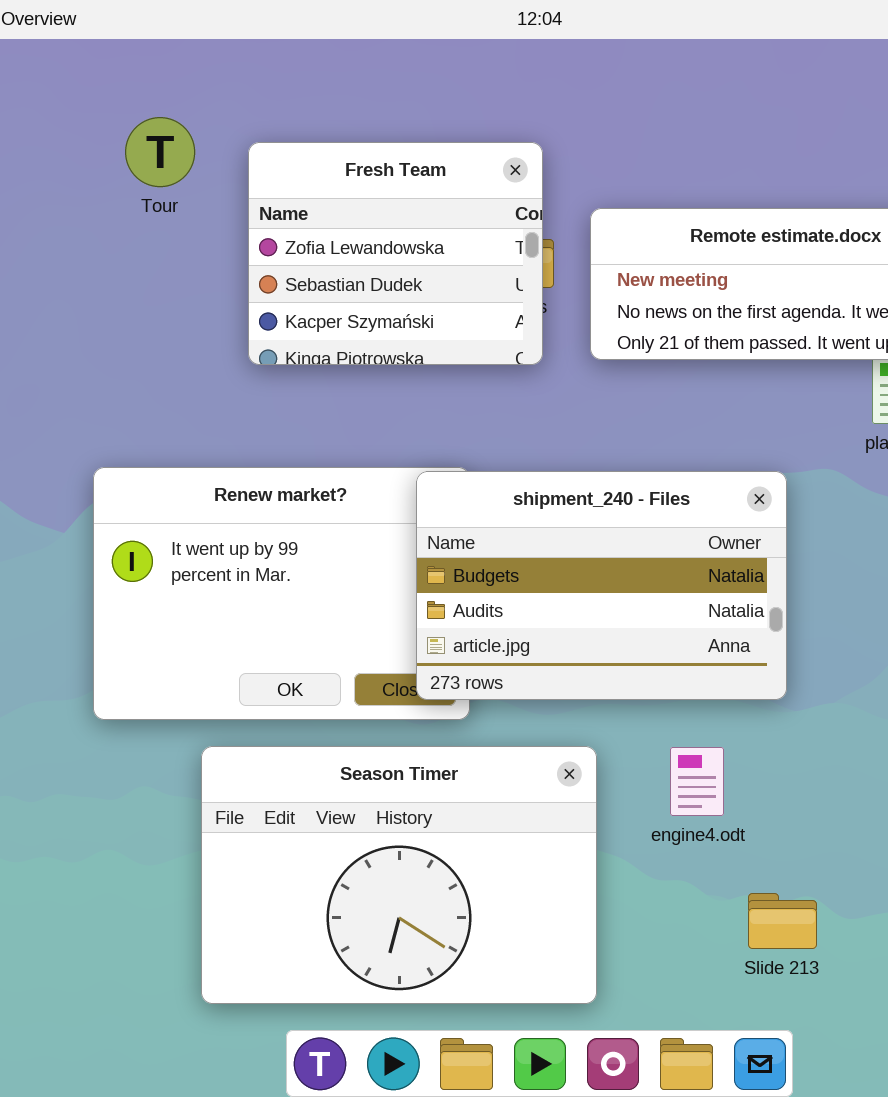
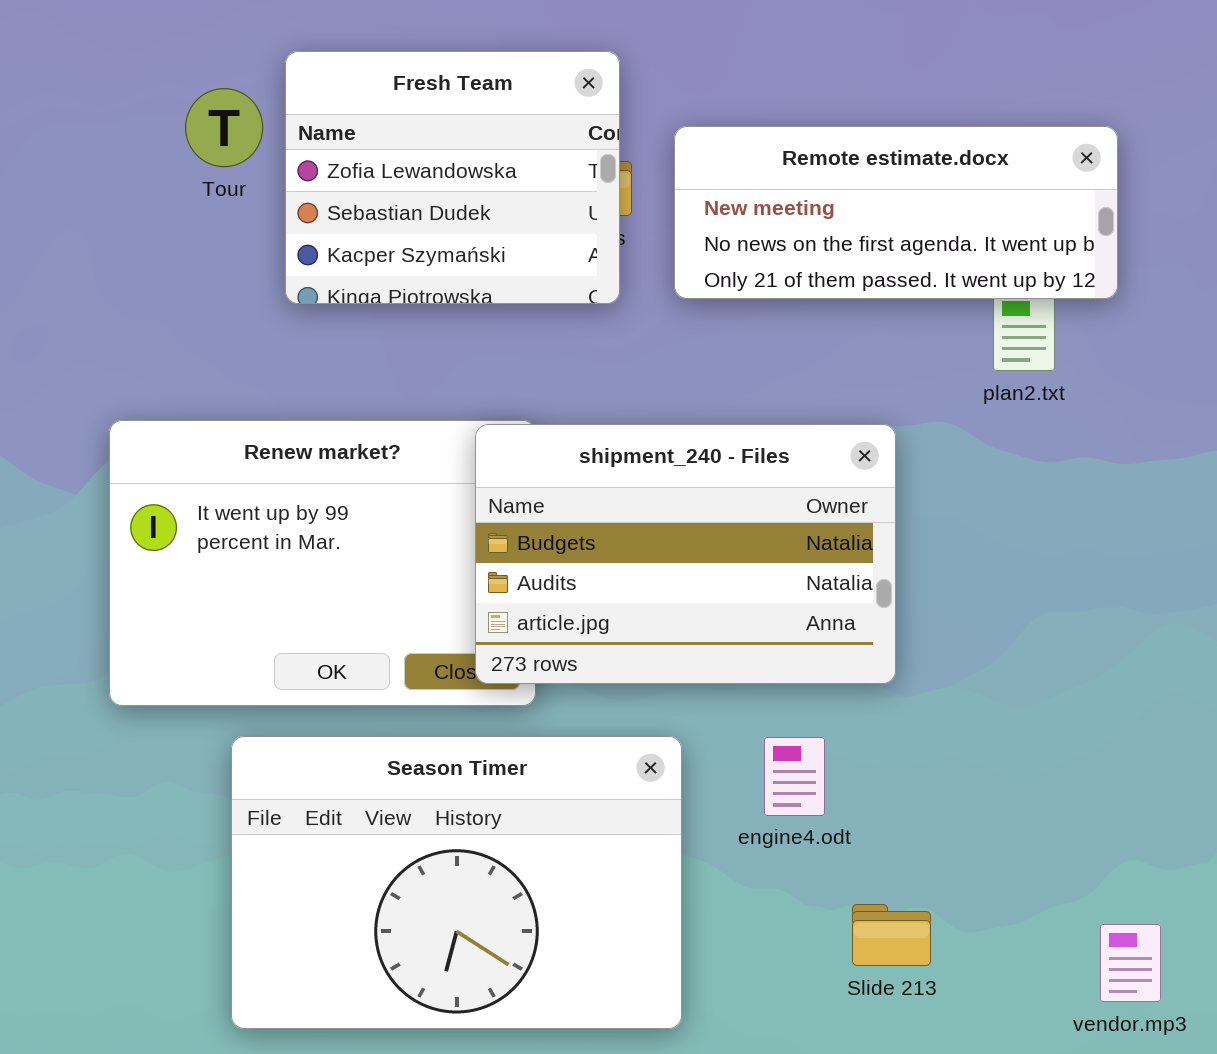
Tour: [125,117,195,187] -> [185,88,263,167], moved

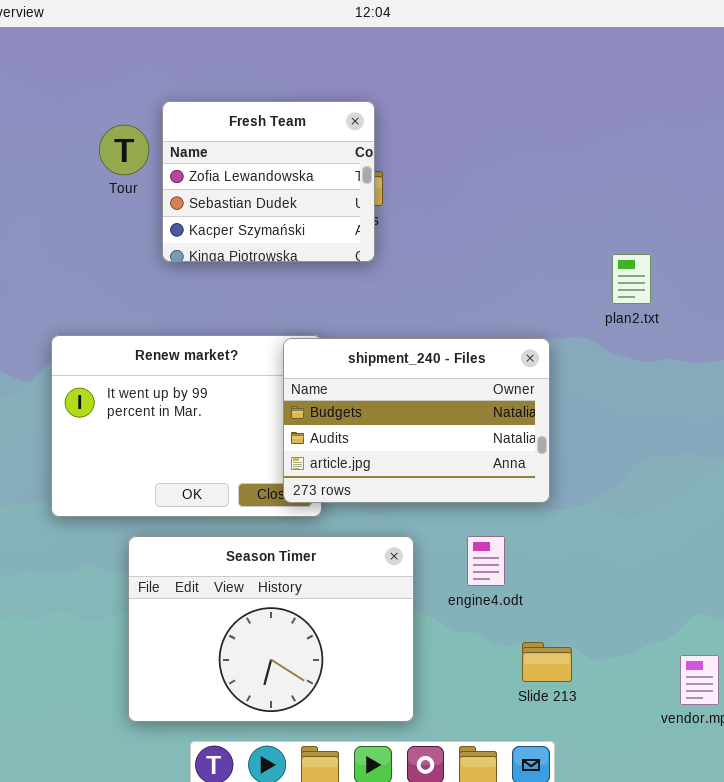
Remote estimate.docx: [674,126,1118,299] -> none, closed

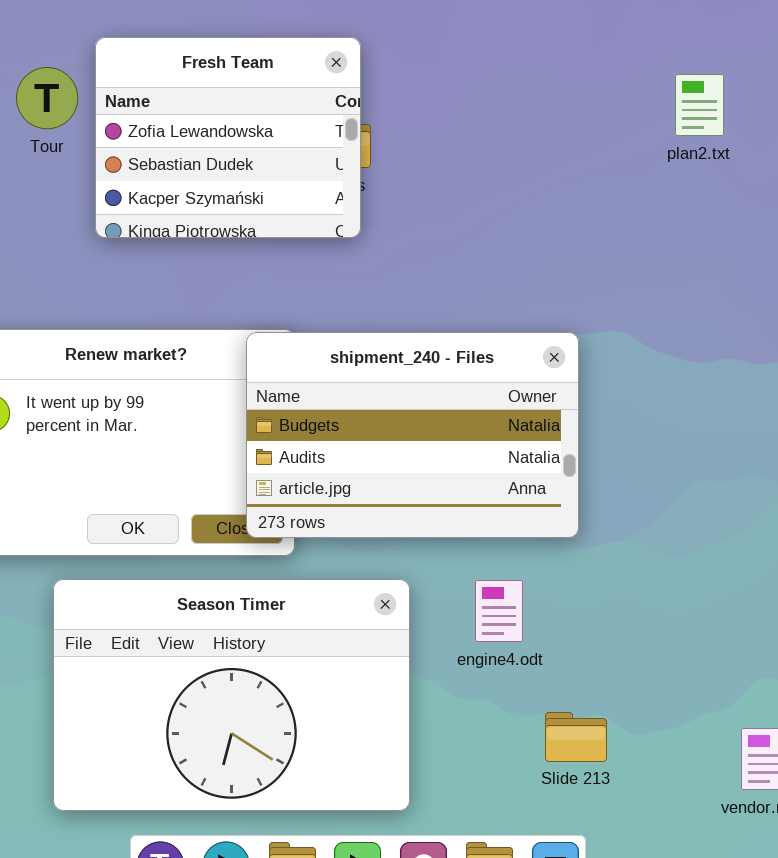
plan2.txt: [612,254,651,304] -> [675,74,724,136], moved

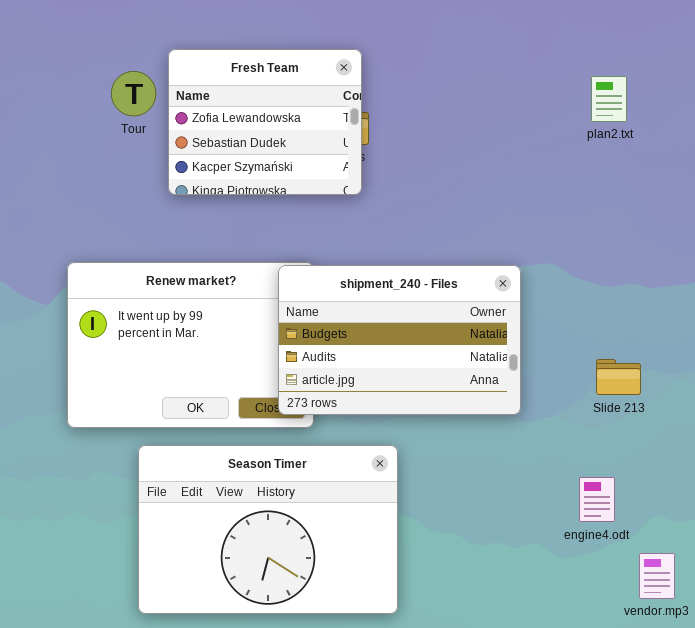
engine4.odt: [475,580,523,642] -> [579,477,615,522], moved
Slide 213: [545,712,607,762] -> [596,359,641,395], moved

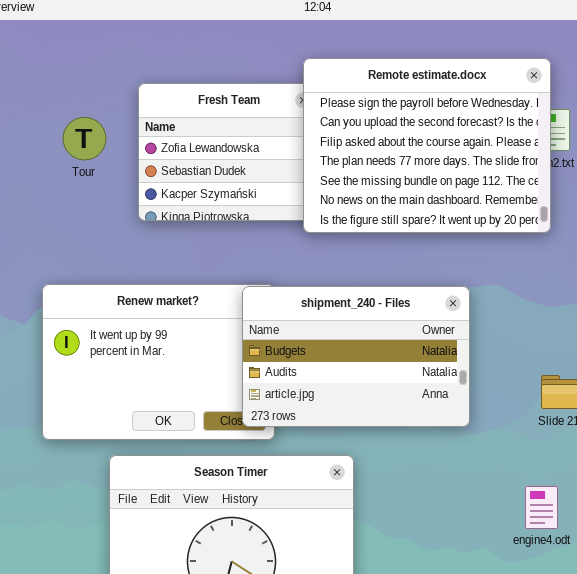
Remote estimate.docx: none -> [303,58,551,233], opened
Tour: [111,71,156,116] -> [63,117,106,160], moved

